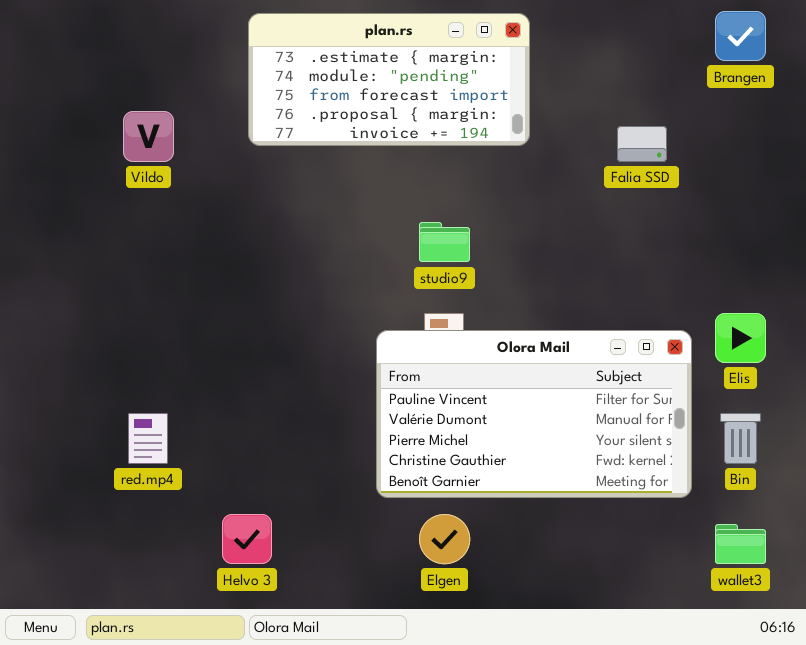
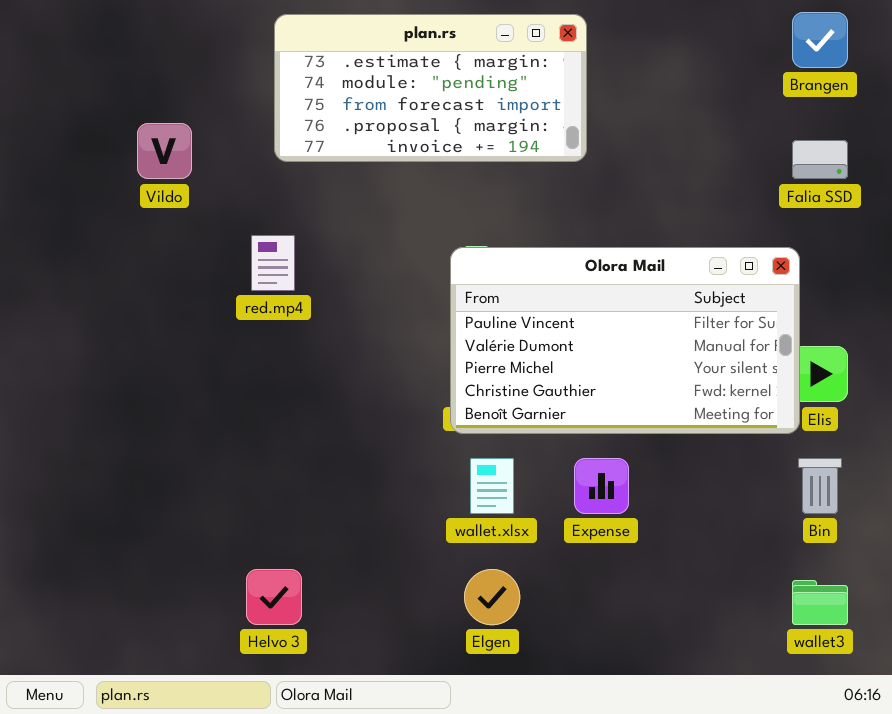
Falia SSD: [617,126,667,162] -> [792,140,848,179], moved
Olora Mail: [376,330,692,498] -> [450,247,800,434], moved
red.mp4: [128,413,168,464] -> [251,235,295,291], moved

